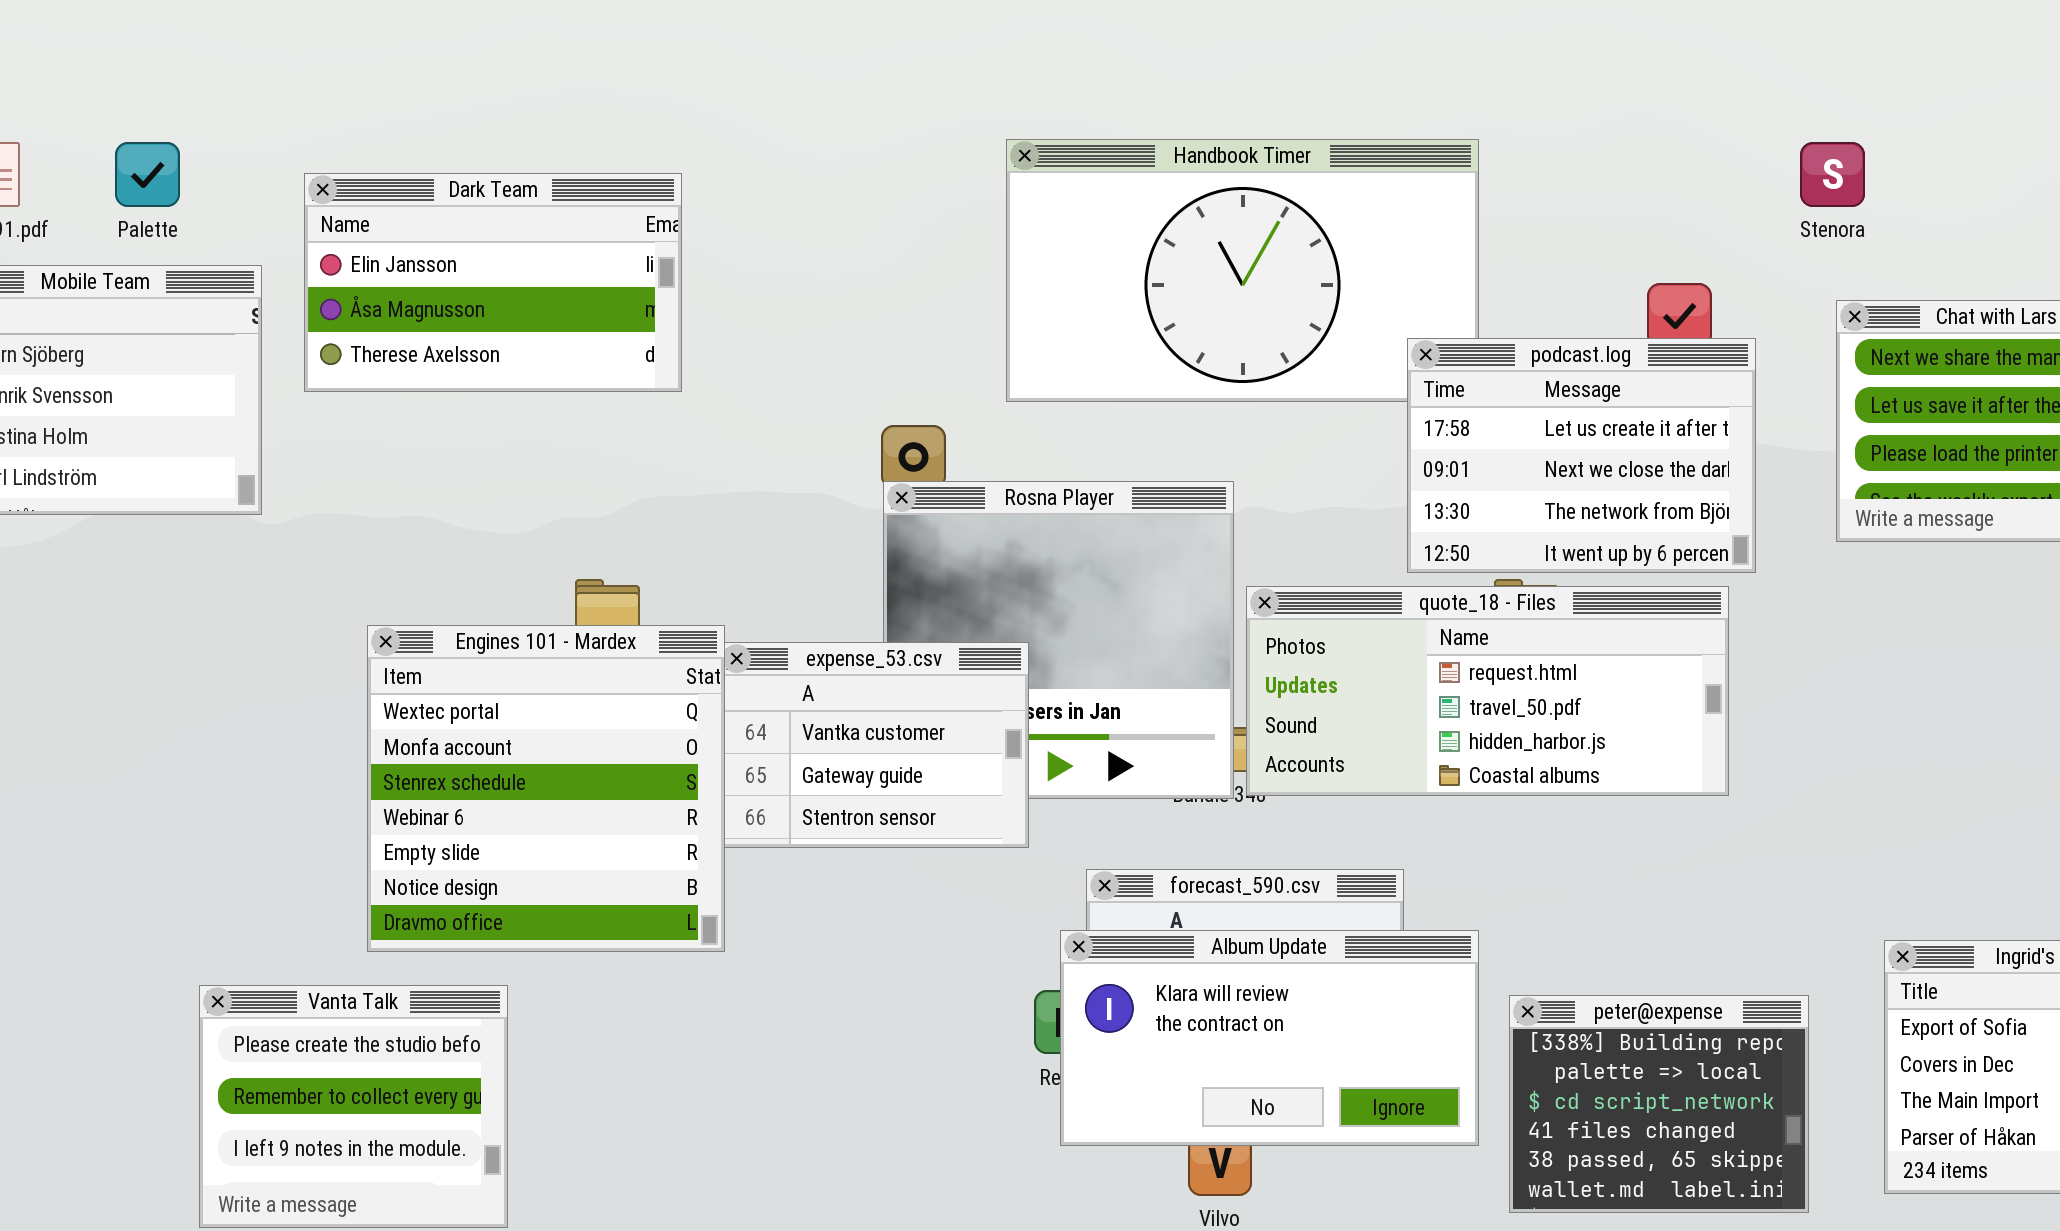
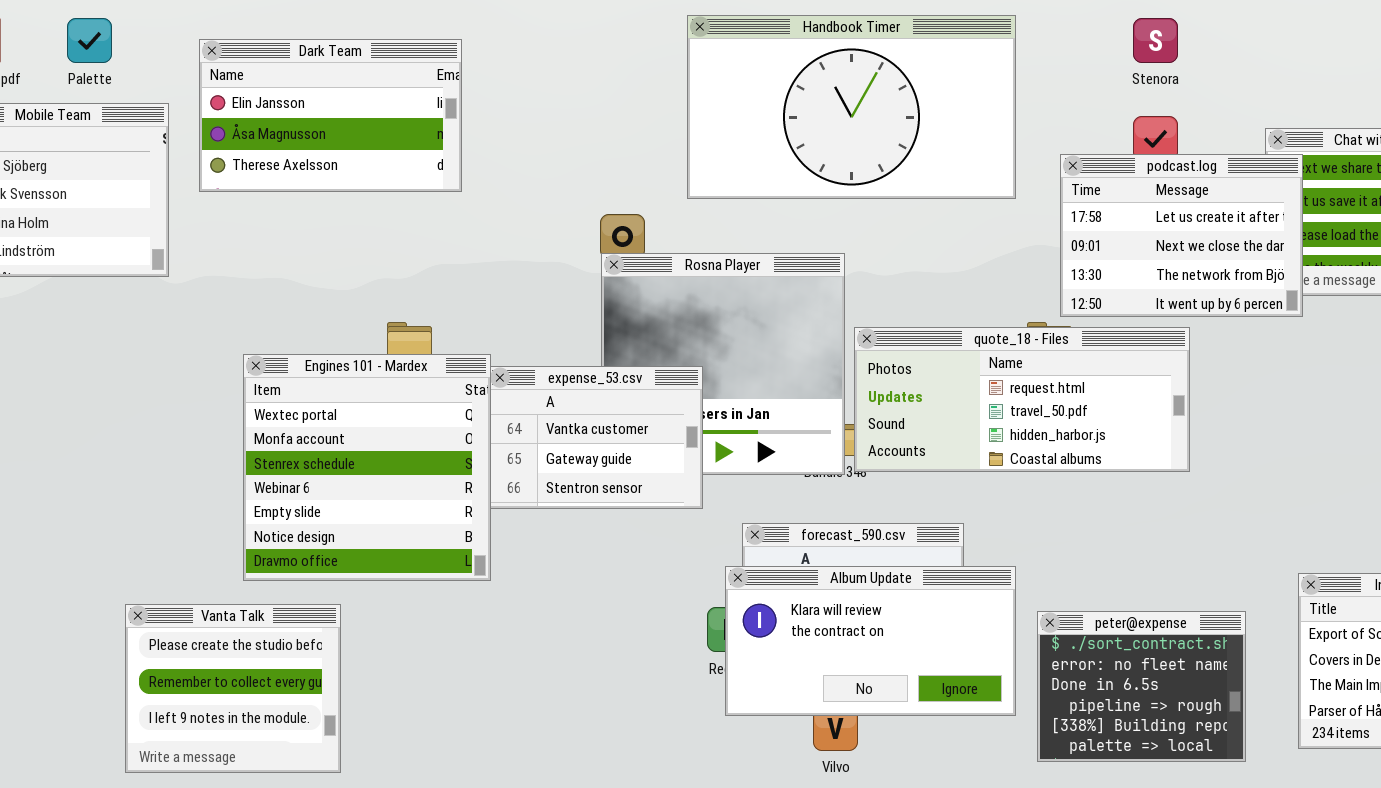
Stenora: [1800,142,1865,207] -> [1133,18,1178,63], moved
podcast.log: [1407,338,1756,573] -> [1060,154,1303,317], moved
peter@expense: [1509,995,1809,1213] -> [1037,611,1246,762], scrolled up 4 rows

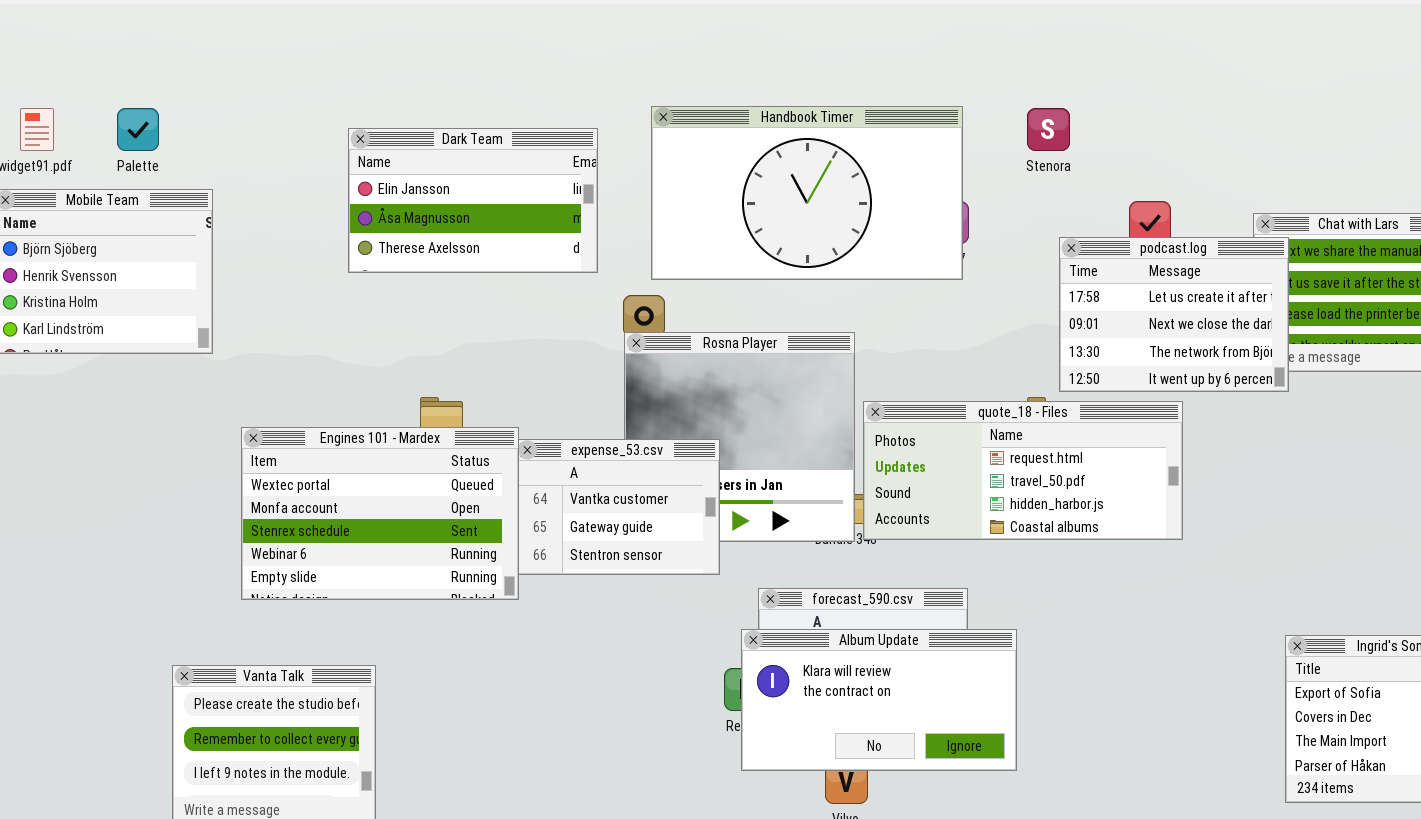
Handbook Timer: [687,15,1016,199] -> [651,106,963,280], moved
Stenora: [1133,18,1178,63] -> [1027,108,1070,151], moved
Dark Team: [199,39,462,192] -> [348,128,598,273], moved
Engines 101 - Mardex: [243,354,491,581] -> [241,427,519,600], resized
peter@expense: [1037,611,1246,762] -> none, closed

